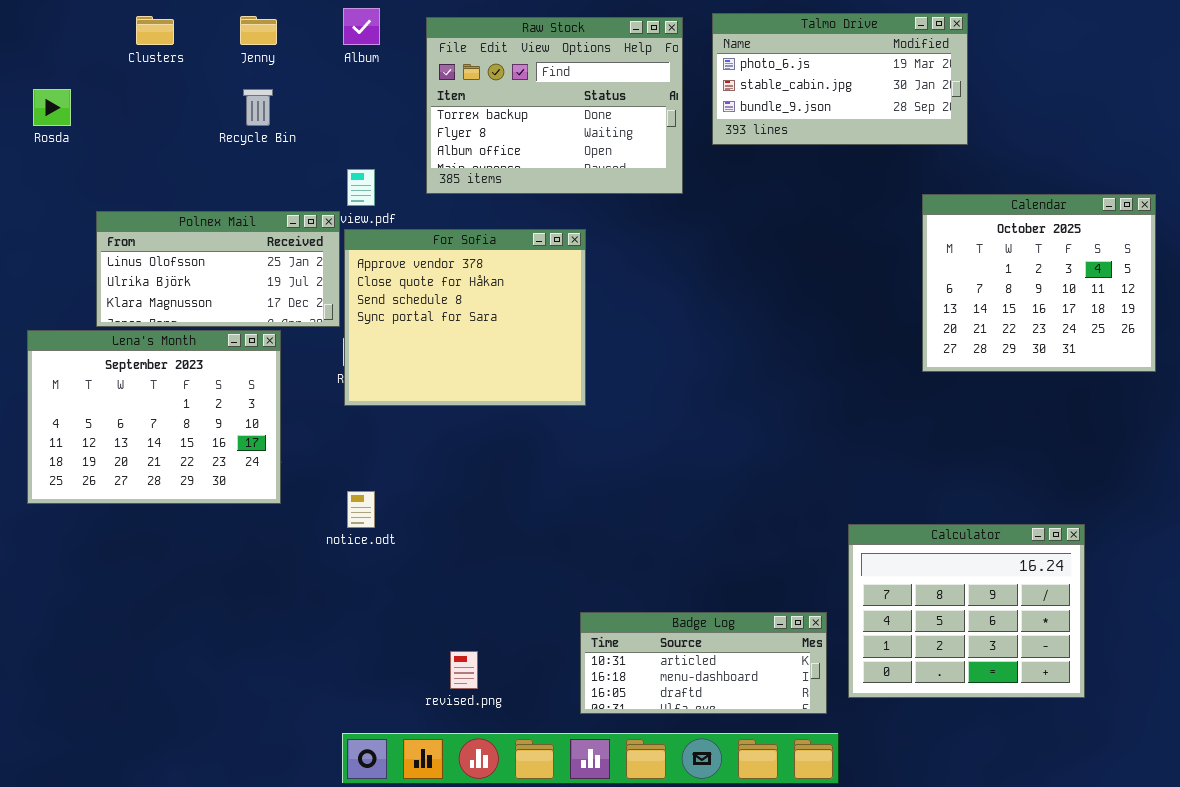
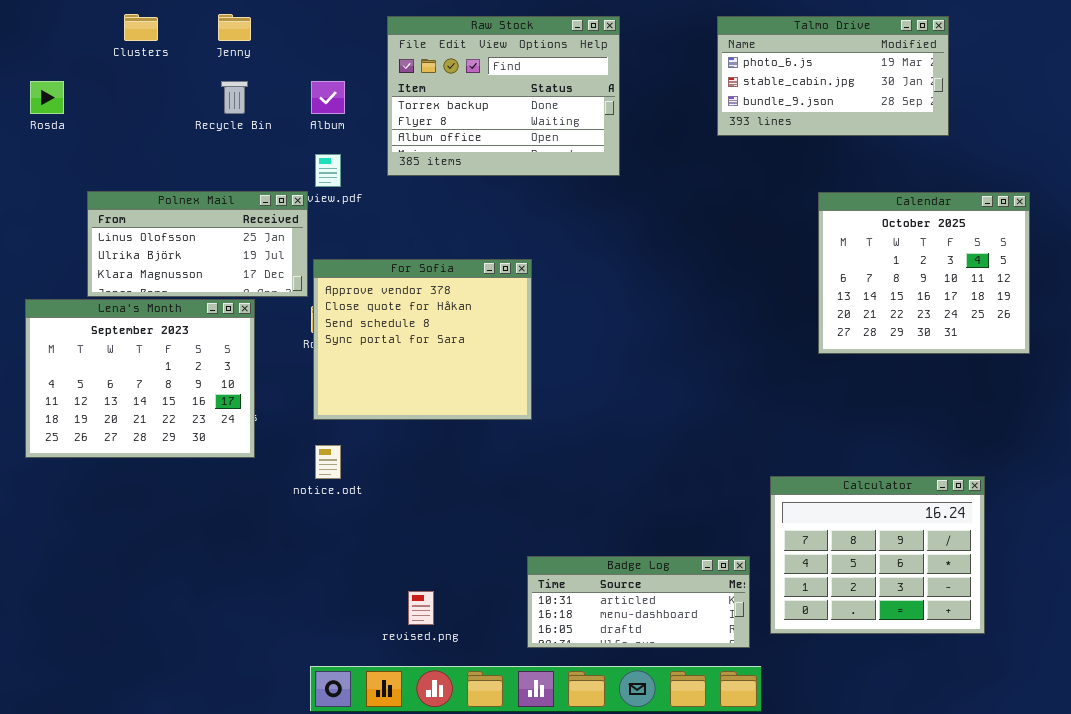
Album: [343,8,380,45] -> [311,81,345,114], moved
Talmo Drive: [712,13,968,145] -> [717,16,949,136], moved
Calendar: [922,194,1156,372] -> [818,192,1030,354], moved
For Sofia: [344,229,586,406] -> [313,259,532,420], moved

